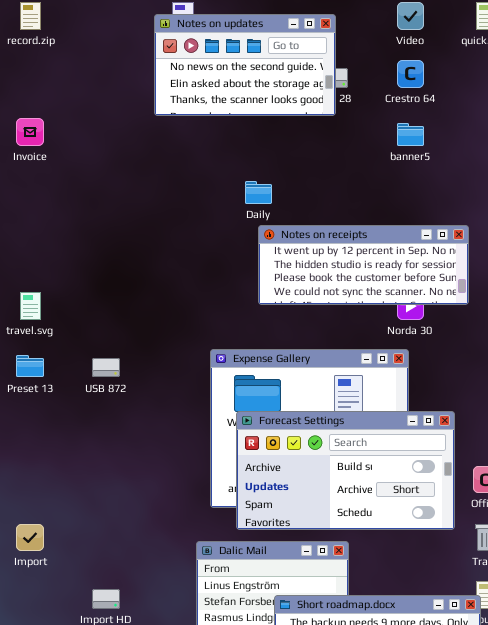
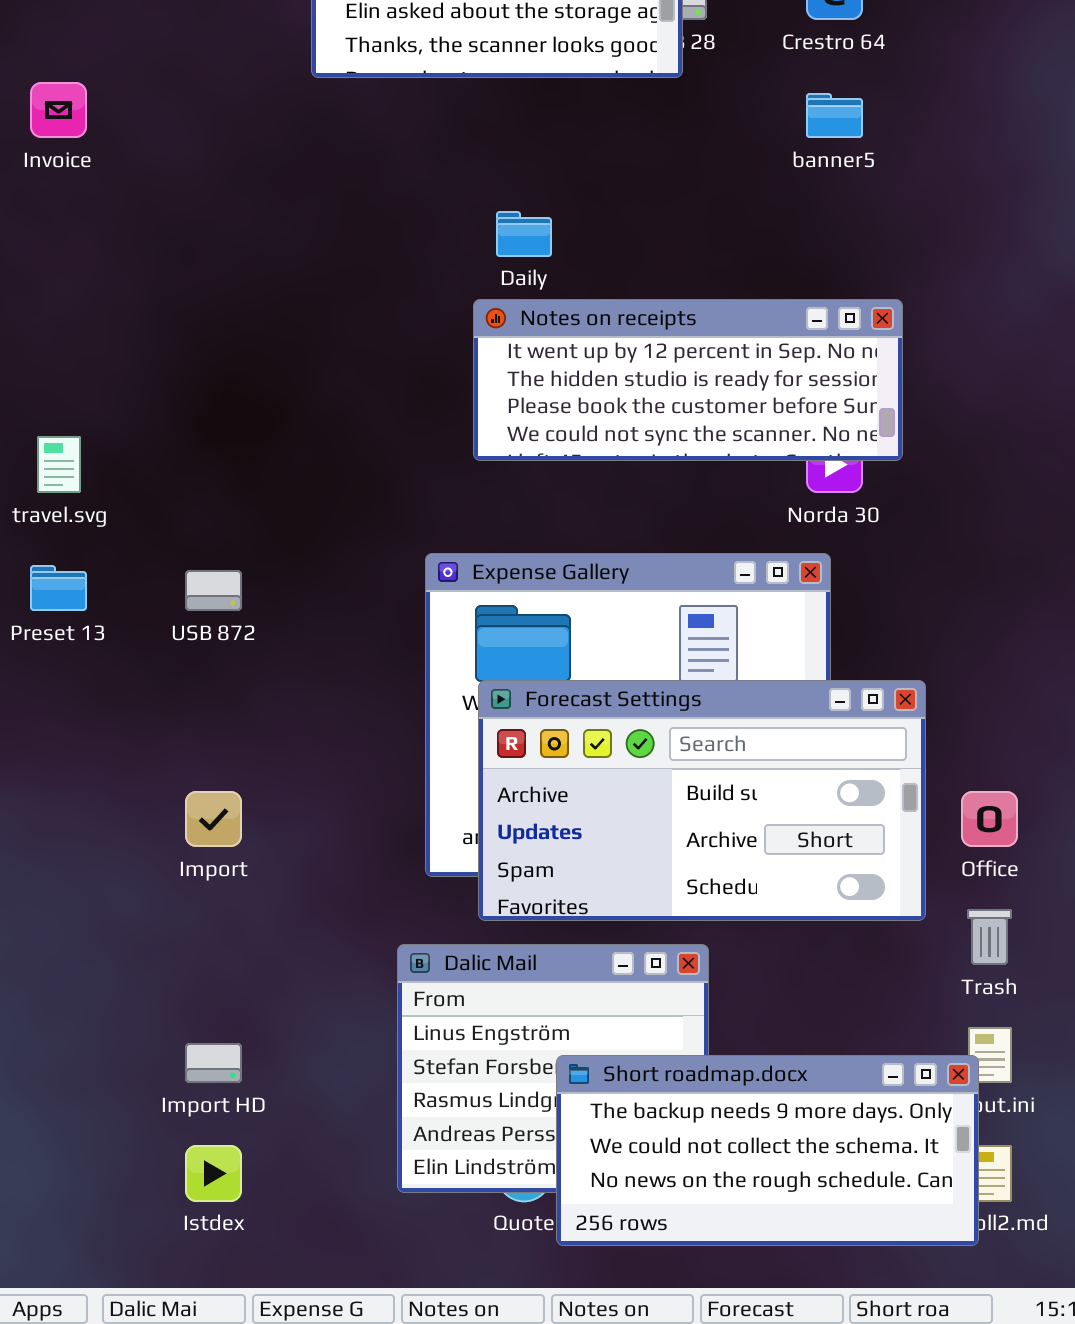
Notes on receipts: [258,225,469,305] -> [473,299,903,461], moved
Import: [16,524,44,551] -> [185,791,242,847], moved

